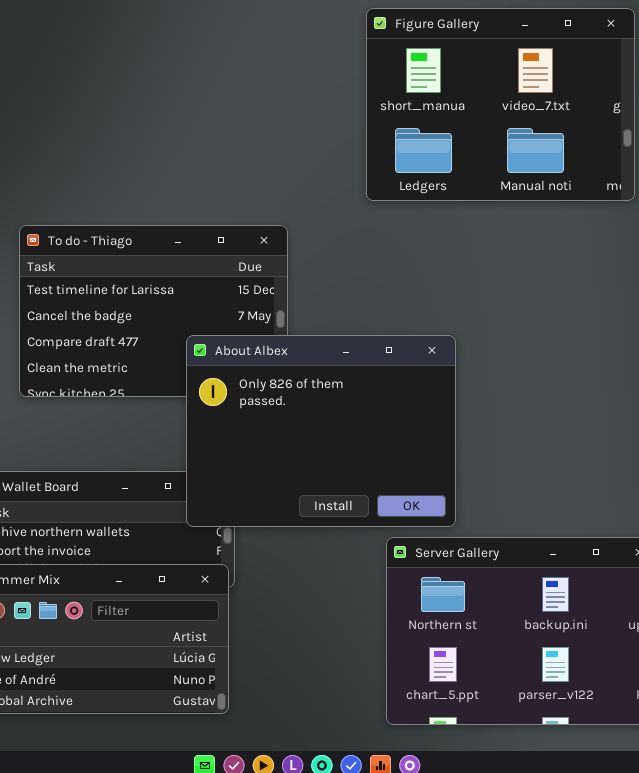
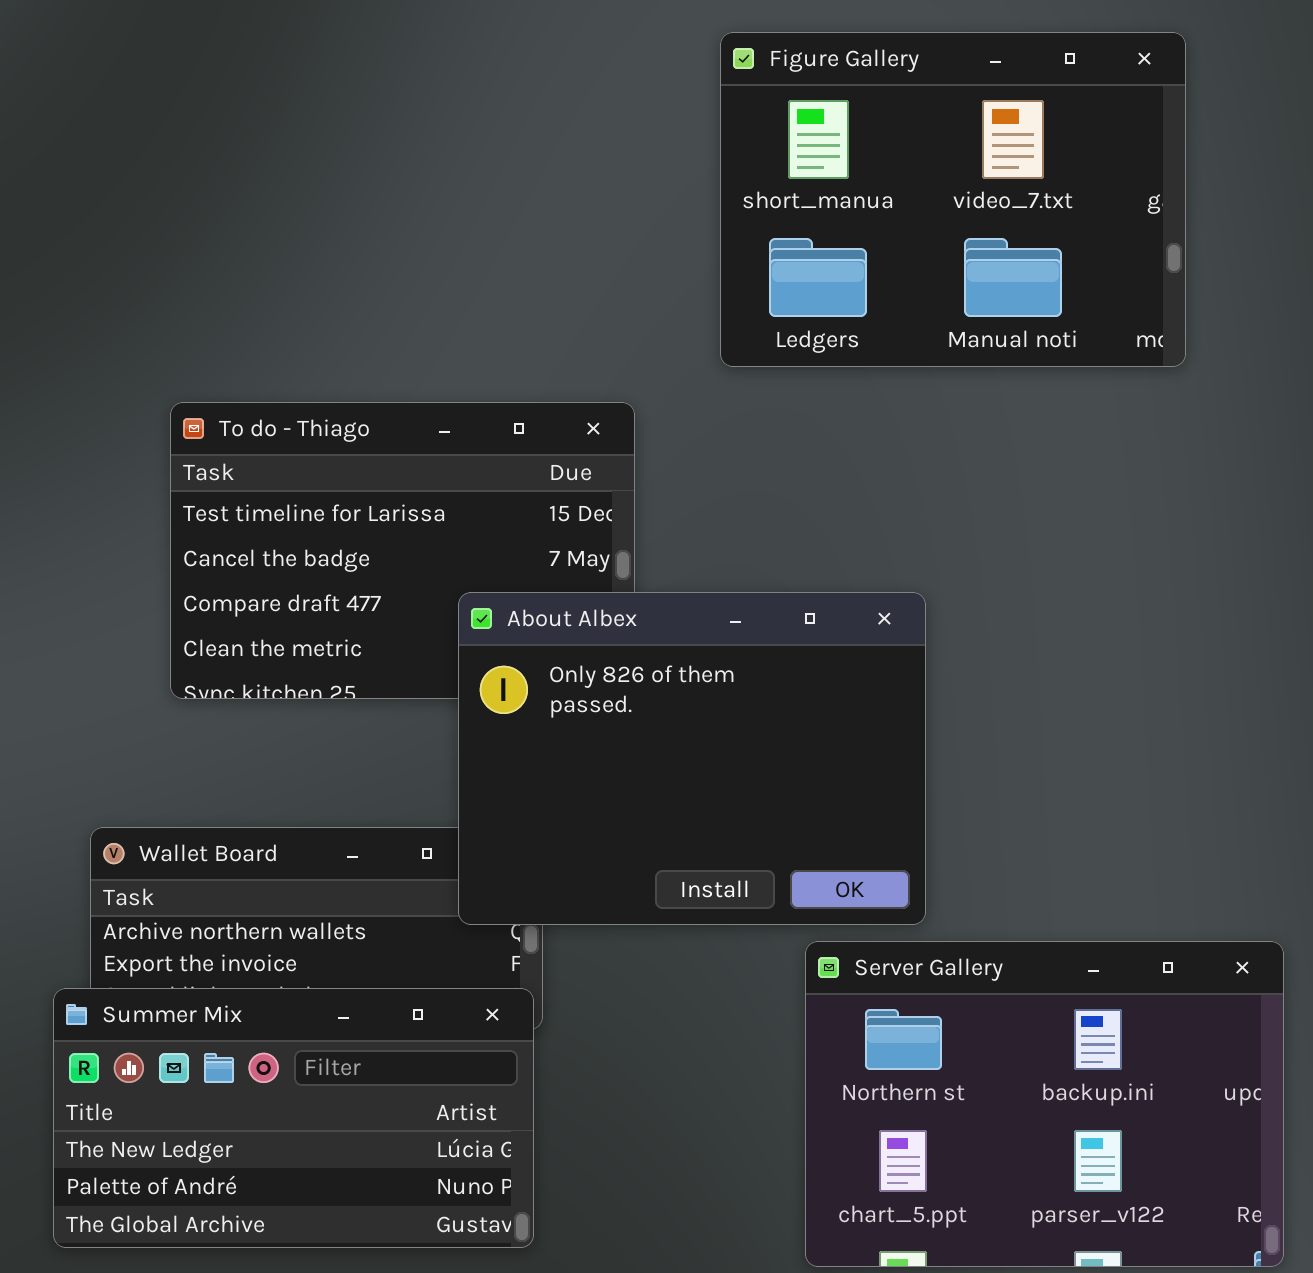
Figure Gallery: [366,8,635,201] -> [720,32,1186,367], moved

